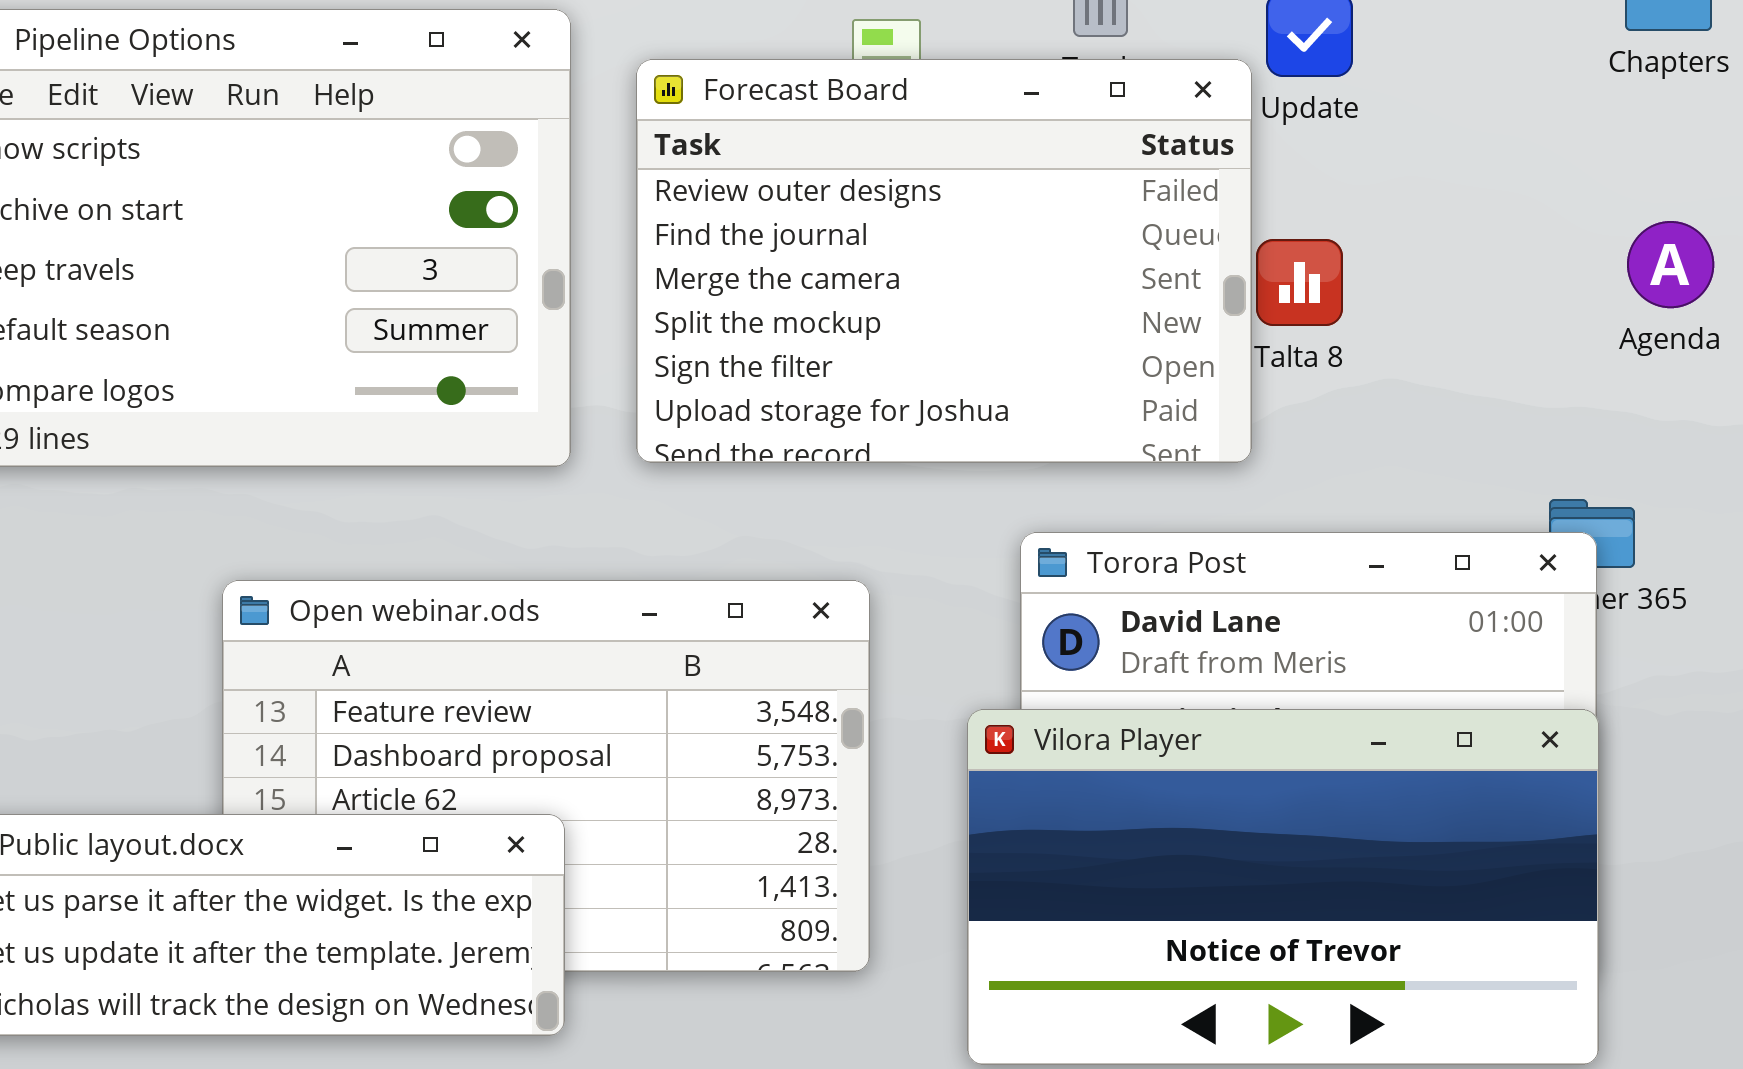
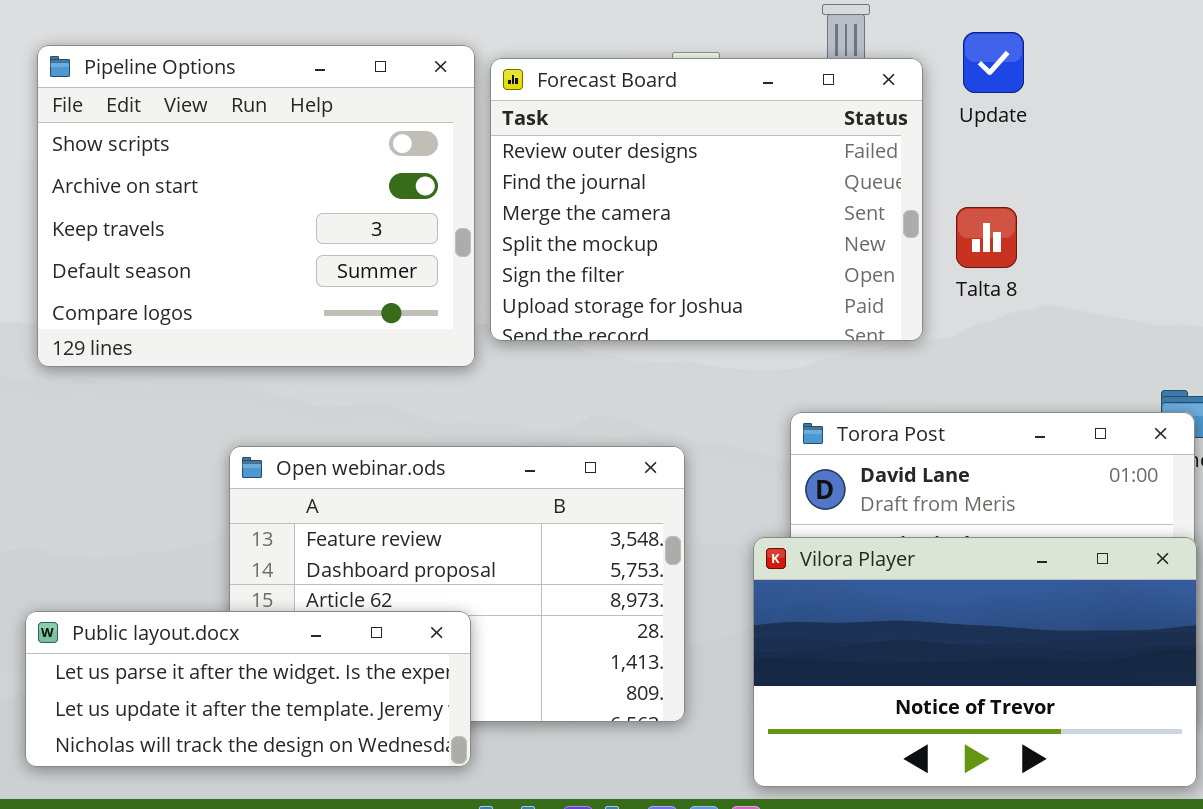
Forecast Board: [636,59,1252,463] -> [490,58,923,341], moved

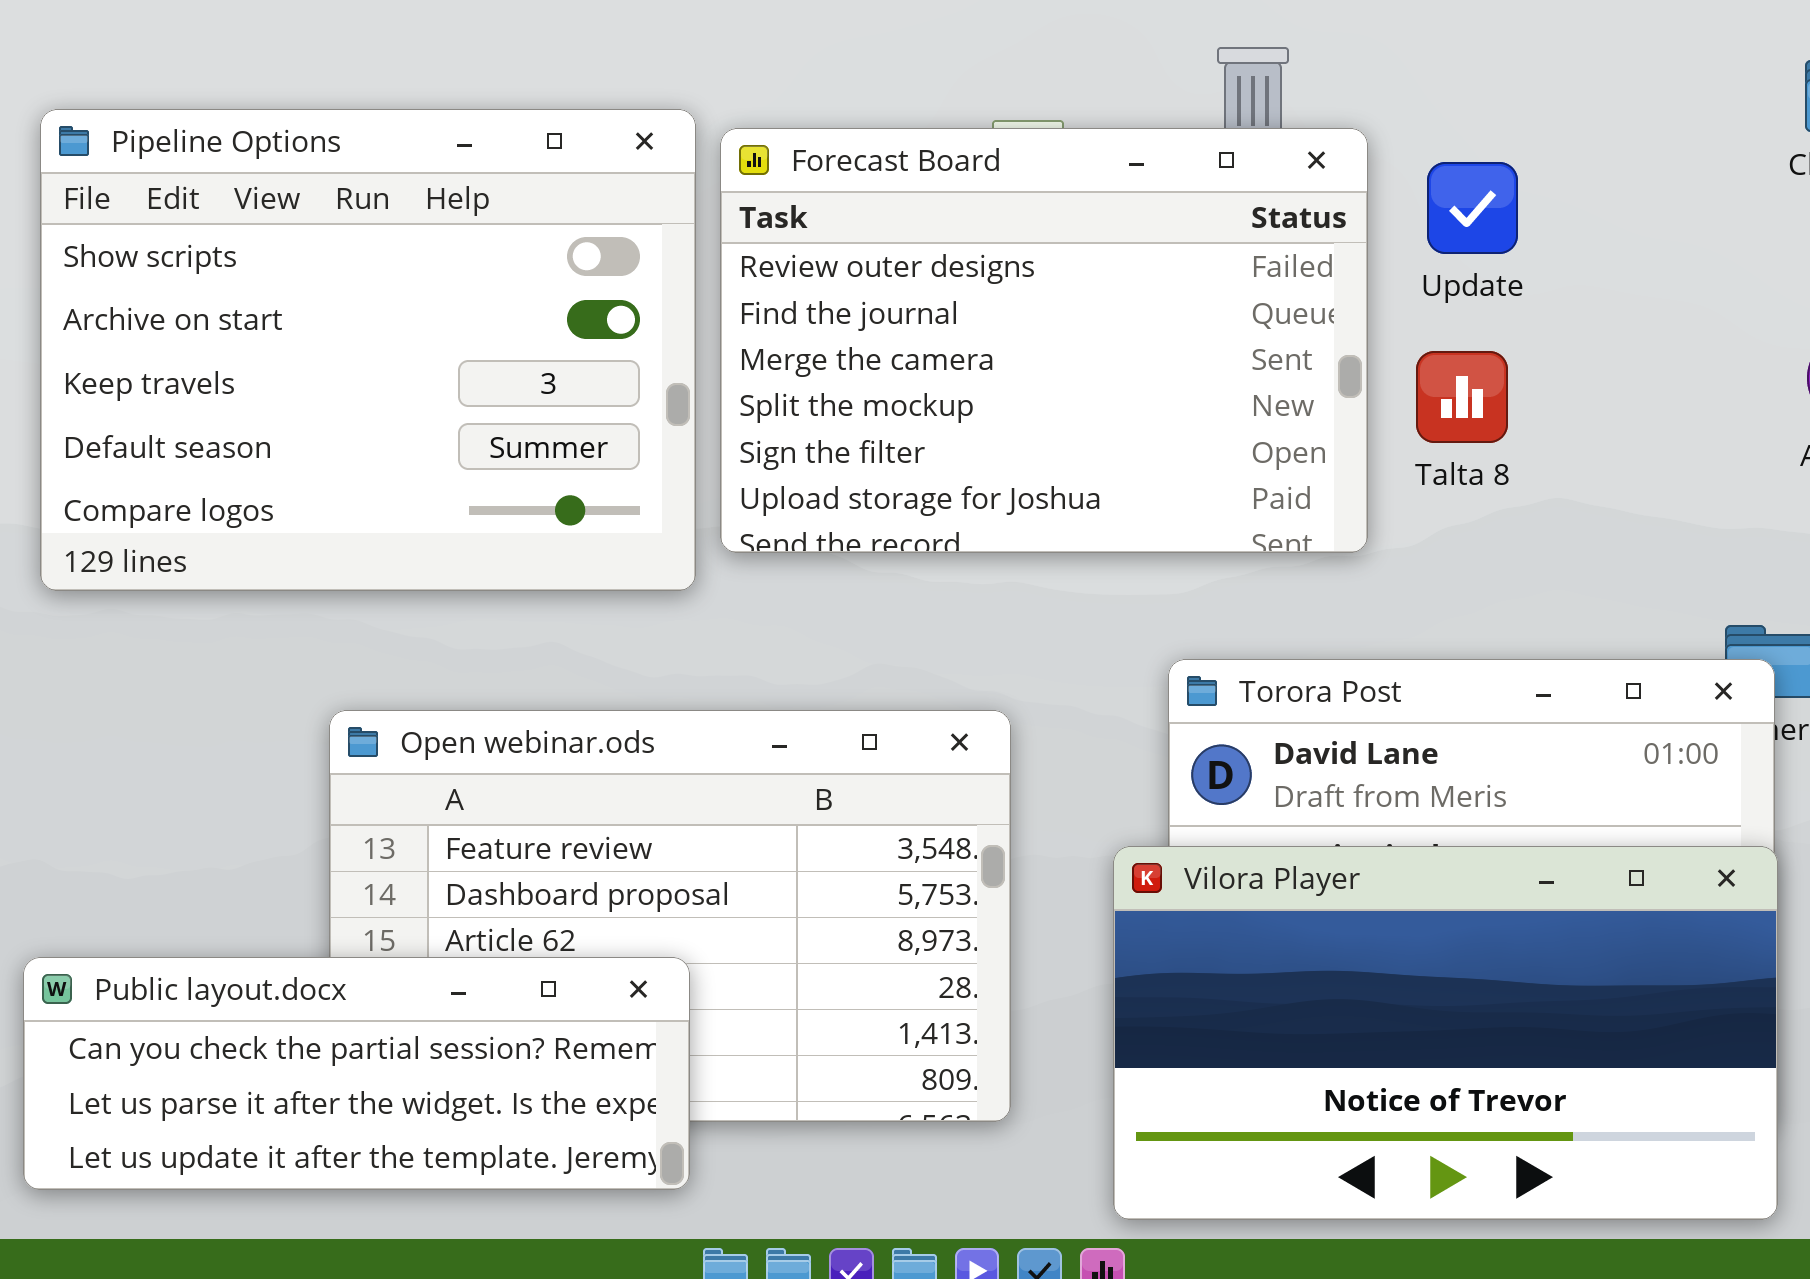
Update: [963,32,1024,93] -> [1427,162,1518,254], moved
Public layout.docx: [25,611,471,767] -> [23,957,690,1190], scrolled up 1 row

